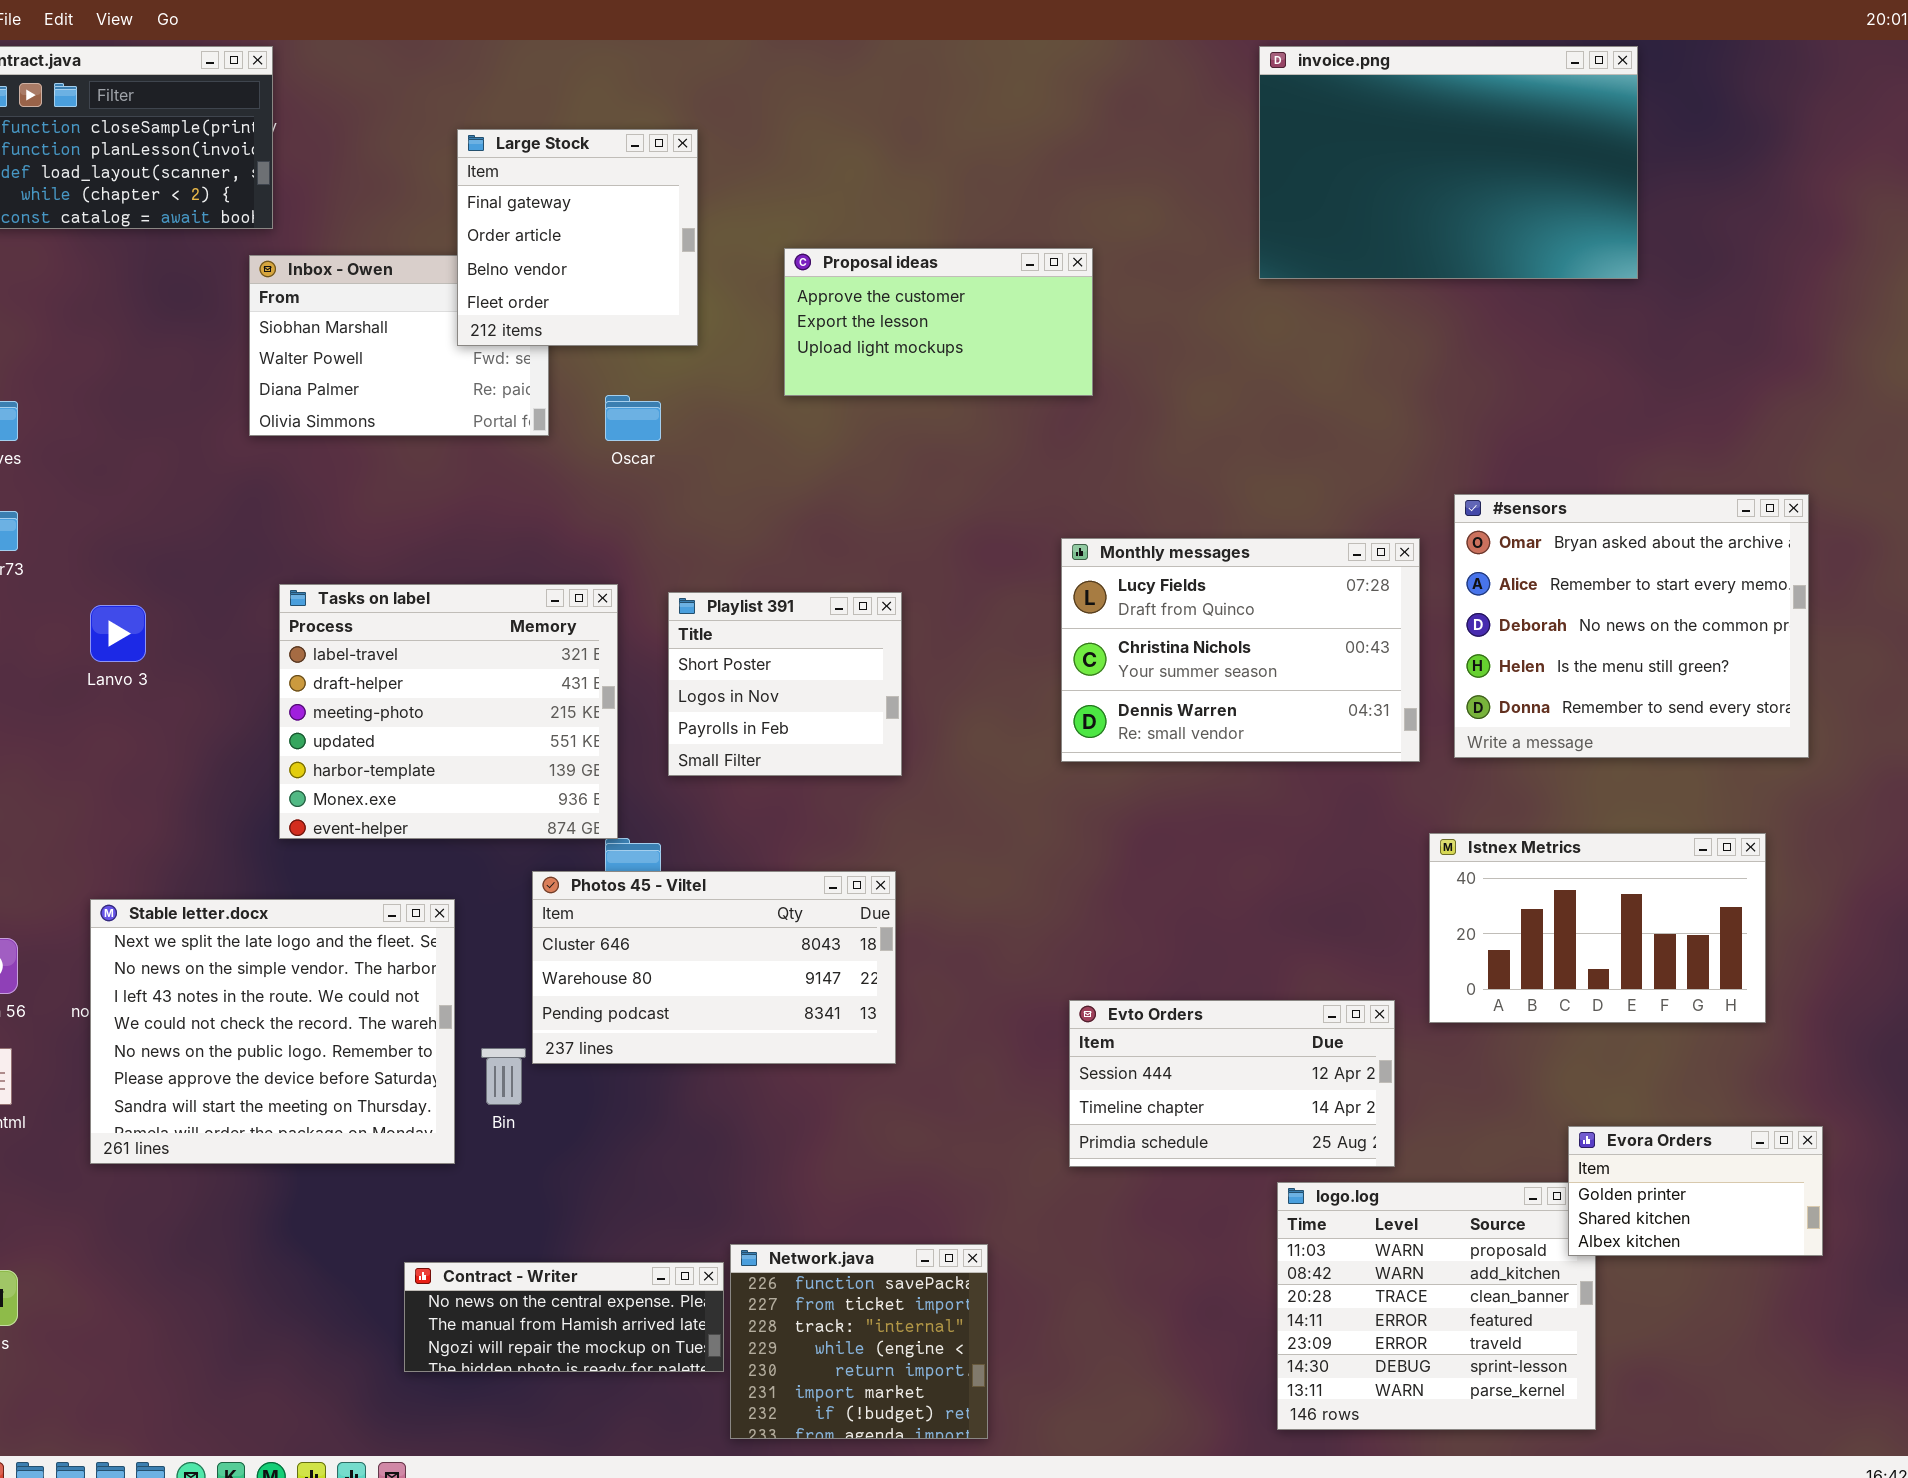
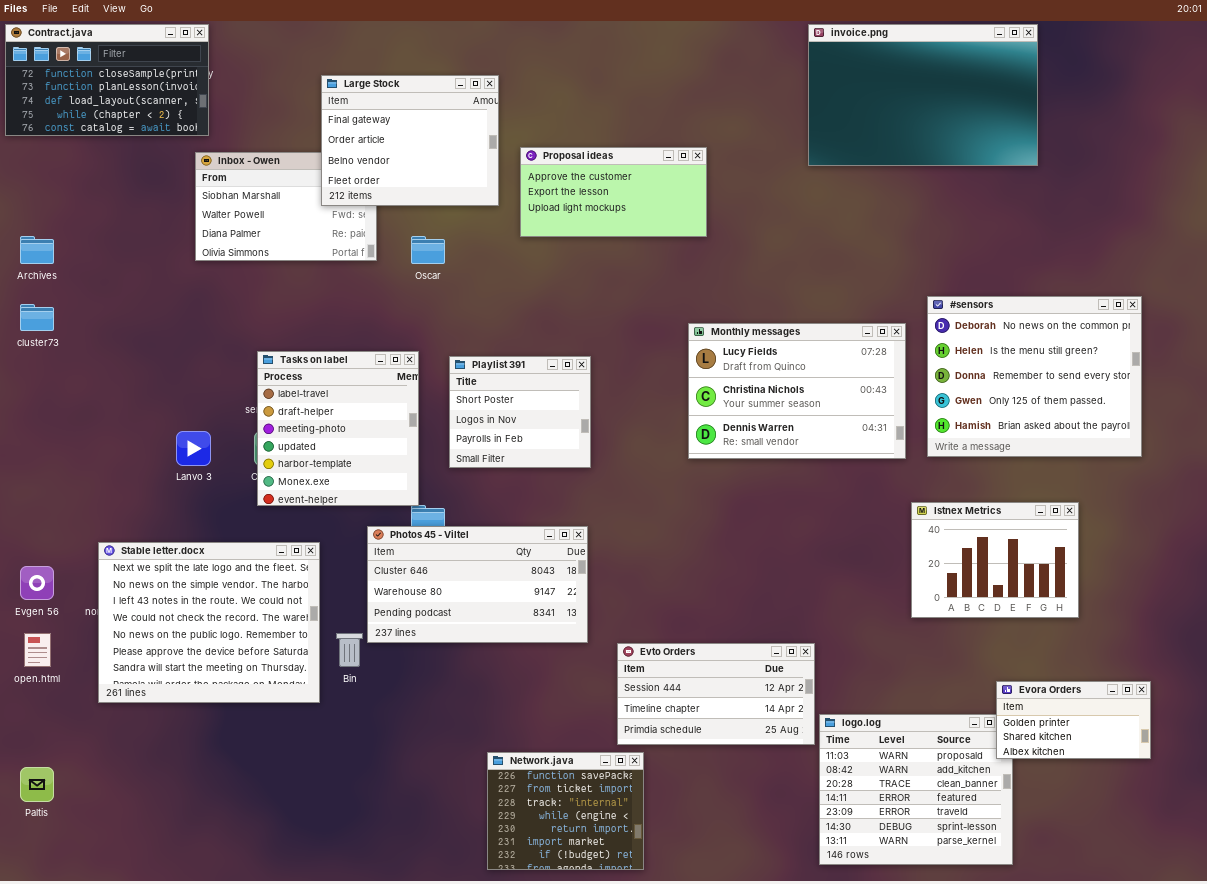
Large Stock: [457,129,698,346] -> [321,75,499,206], resized
#sensors: [1454,494,1809,758] -> [927,296,1142,457], scrolled down 2 rows
Tasks on label: [279,584,618,839] -> [257,351,419,506], resized
Lanvo 3: [90,605,146,662] -> [176,431,211,466], moved
Istnex Metrics: [1429,833,1766,1023] -> [911,502,1079,618], resized
Evto Orders: [1069,1000,1395,1167] -> [617,643,815,745], moved
Contract - Writer: [404,1262,724,1372] -> none, closed

